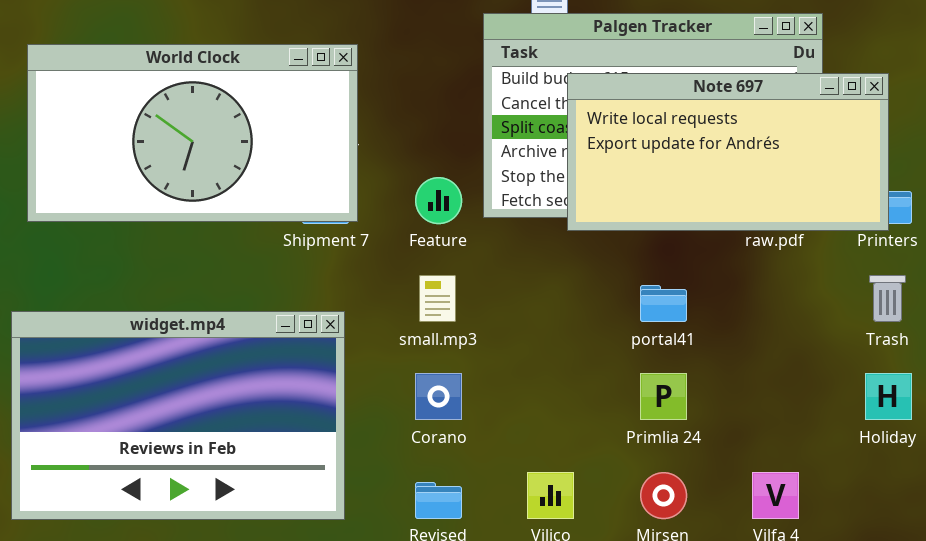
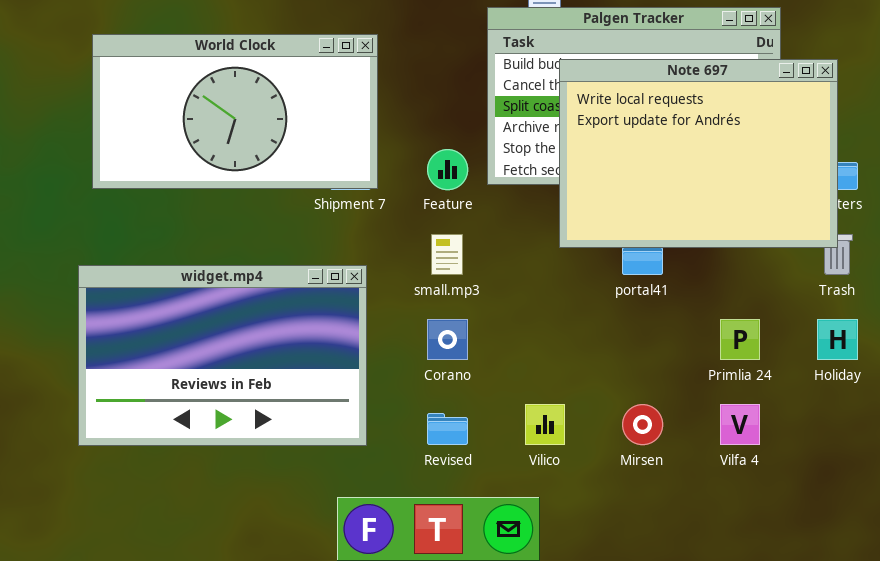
Note 697: [567,73,889,231] -> [559,59,838,248], resized
Primlia 24: [640,373,687,420] -> [720,319,760,360], moved

